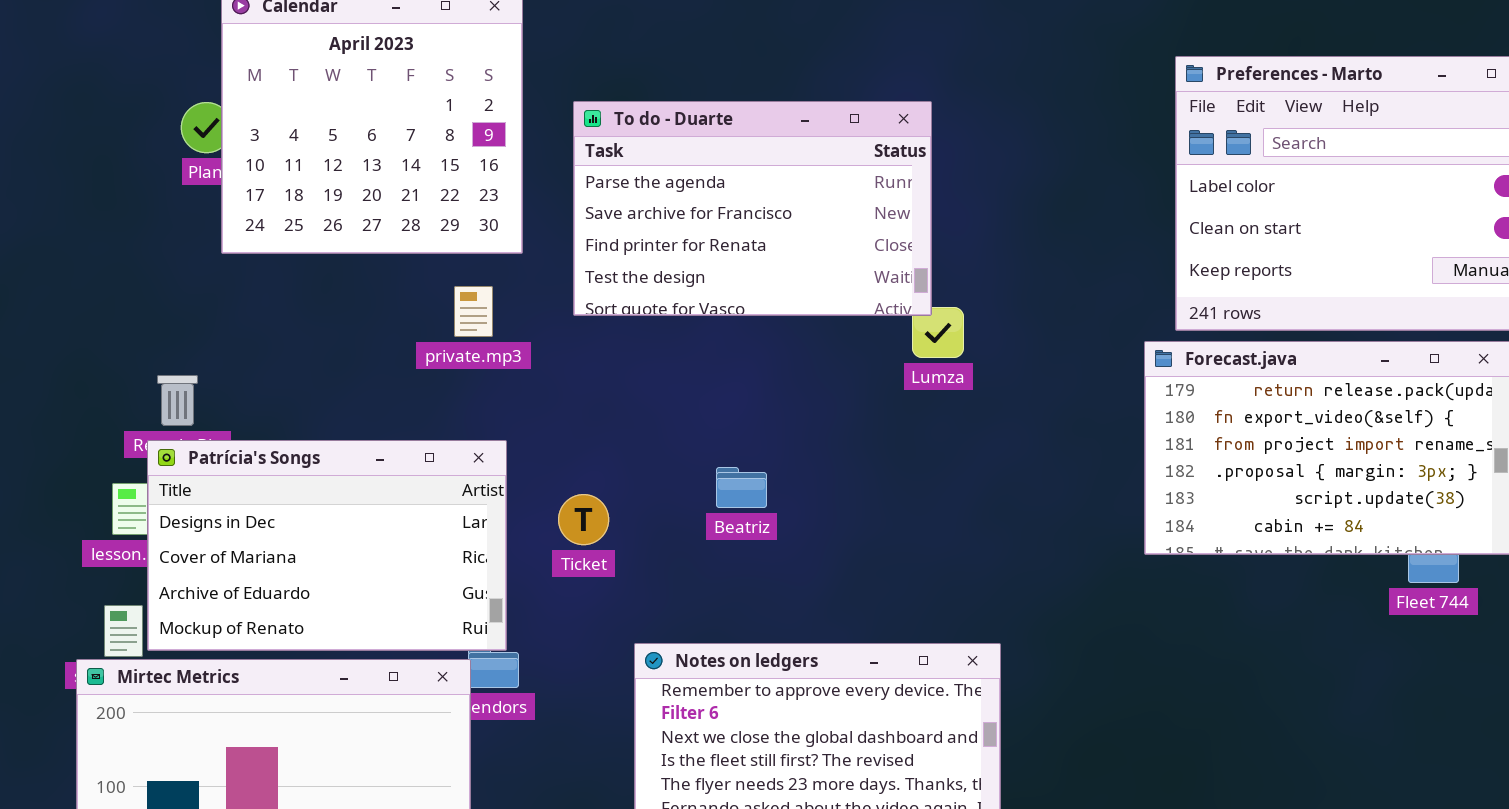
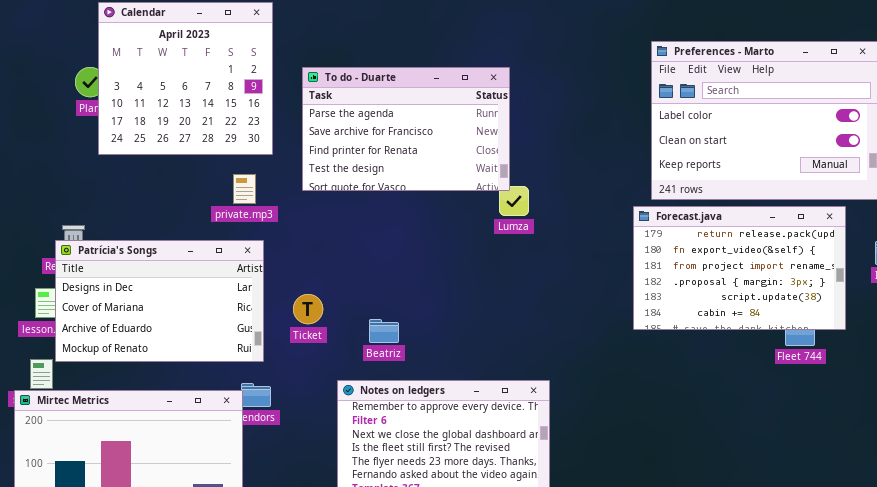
Patrícia's Songs: [147,440,507,651] -> [55,240,264,362], moved
Beatriz: [716,467,767,508] -> [369,319,399,343], moved

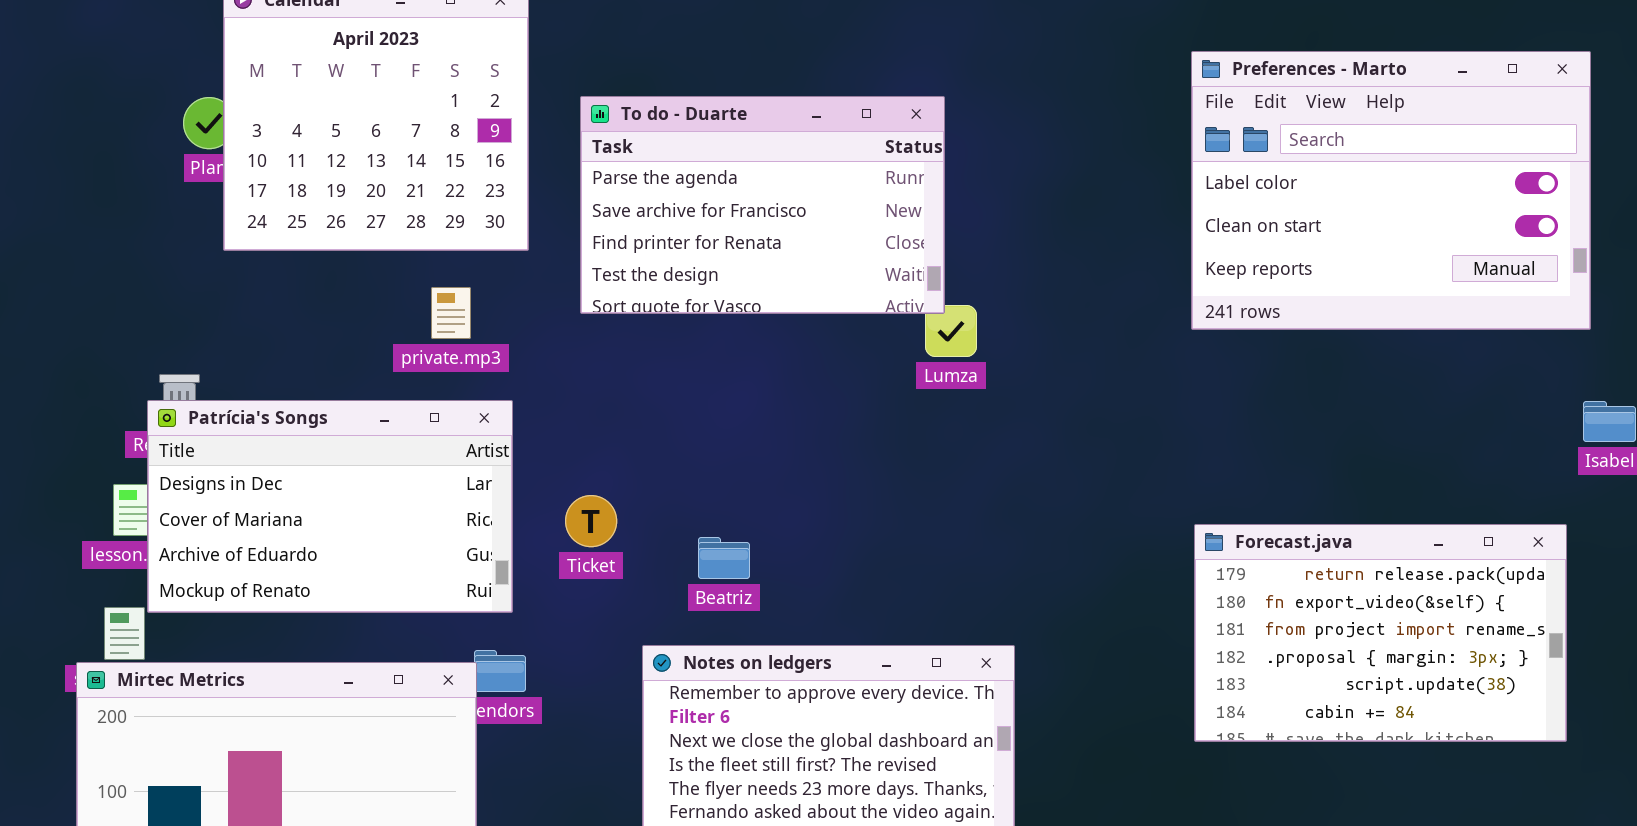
private.mp3: [233,174,256,204] -> [431,287,471,339], moved
Forecast.java: [633,206,846,330] -> [1194,524,1567,742], moved

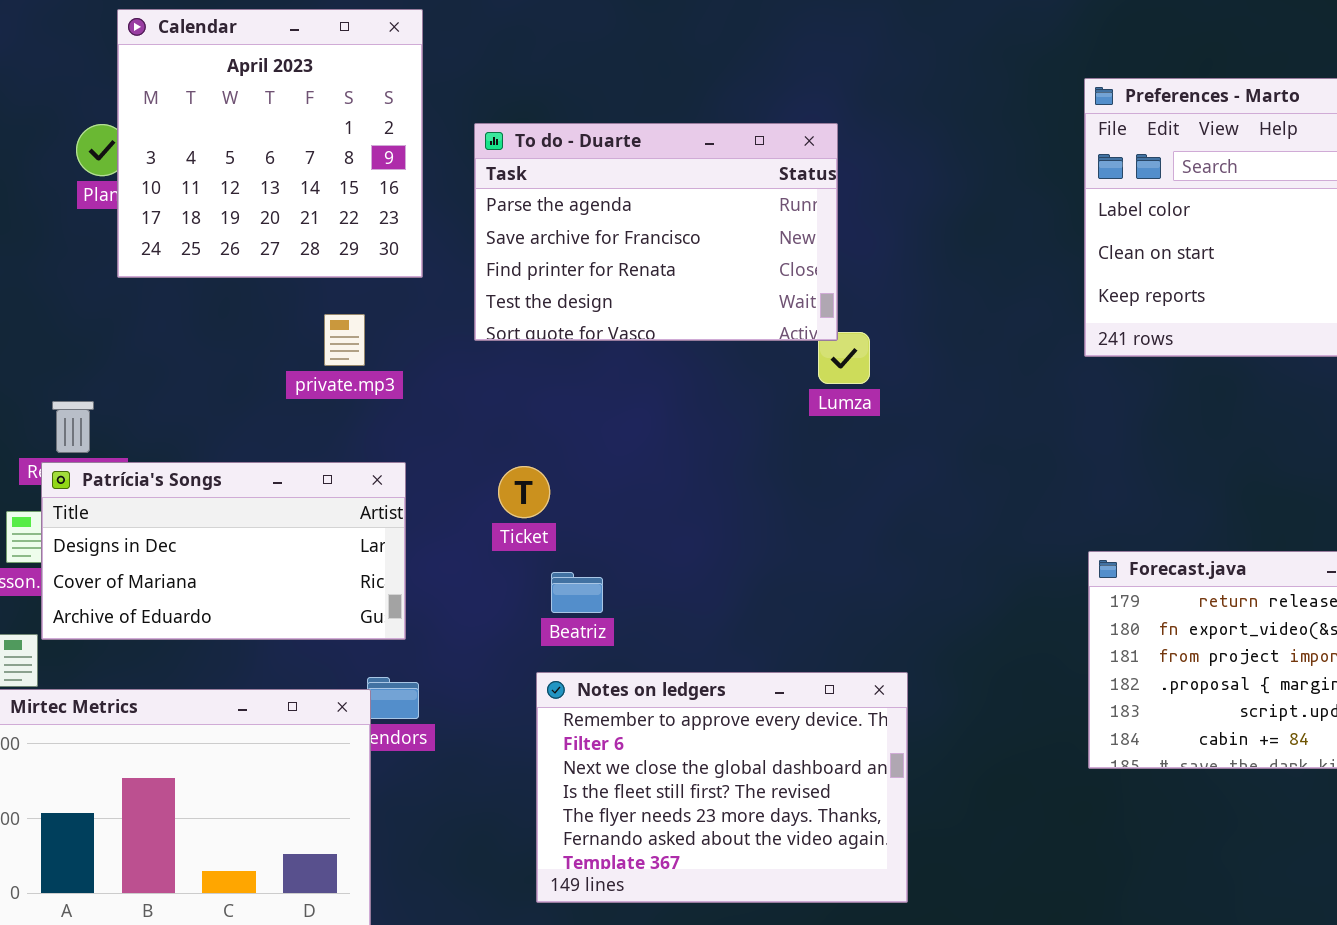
Patrícia's Songs: [147,400,513,613] -> [41,462,406,640], resized
Ticket: [565,495,617,547] -> [498,466,550,518], moved
Beatriz: [698,537,750,579] -> [551,572,603,613], moved

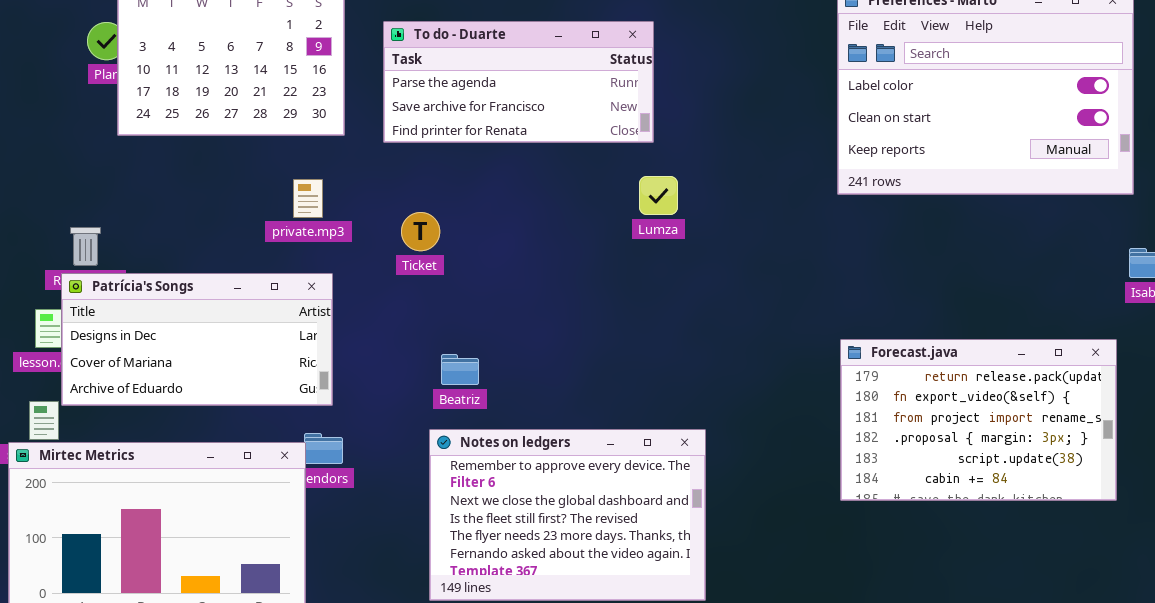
To do - Duarte: [474,123,838,341] -> [383,21,654,143], resized
private.mp3: [324,314,365,366] -> [293,179,323,218], moved
Ticket: [498,466,550,518] -> [401,212,440,251], moved

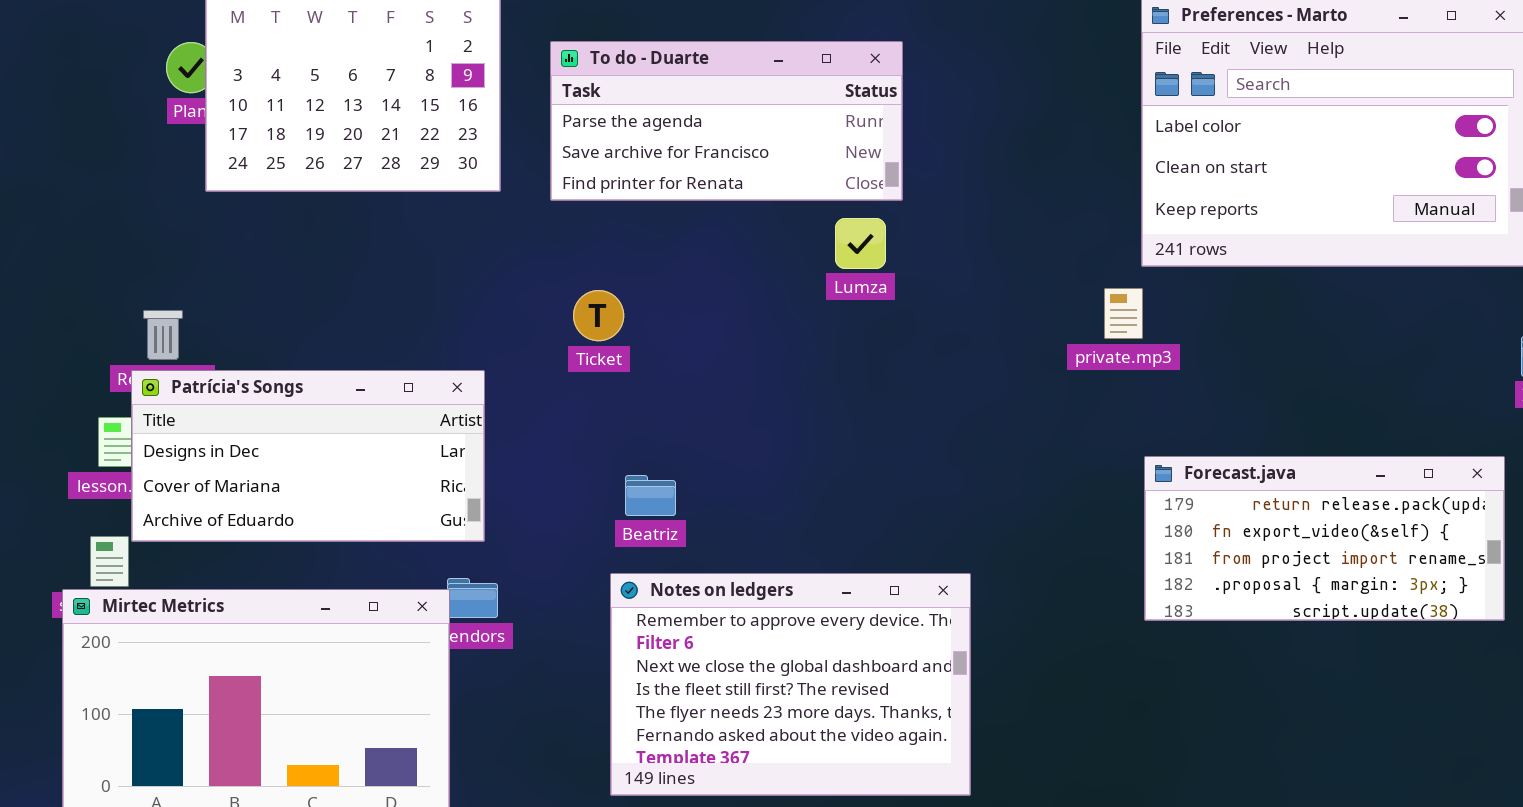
Lumza: [639,176,678,215] -> [835,218,886,269], moved
private.mp3: [293,179,323,218] -> [1104,288,1143,339], moved
Forecast.java: [840,339,1117,501] -> [1144,456,1505,621], resized

